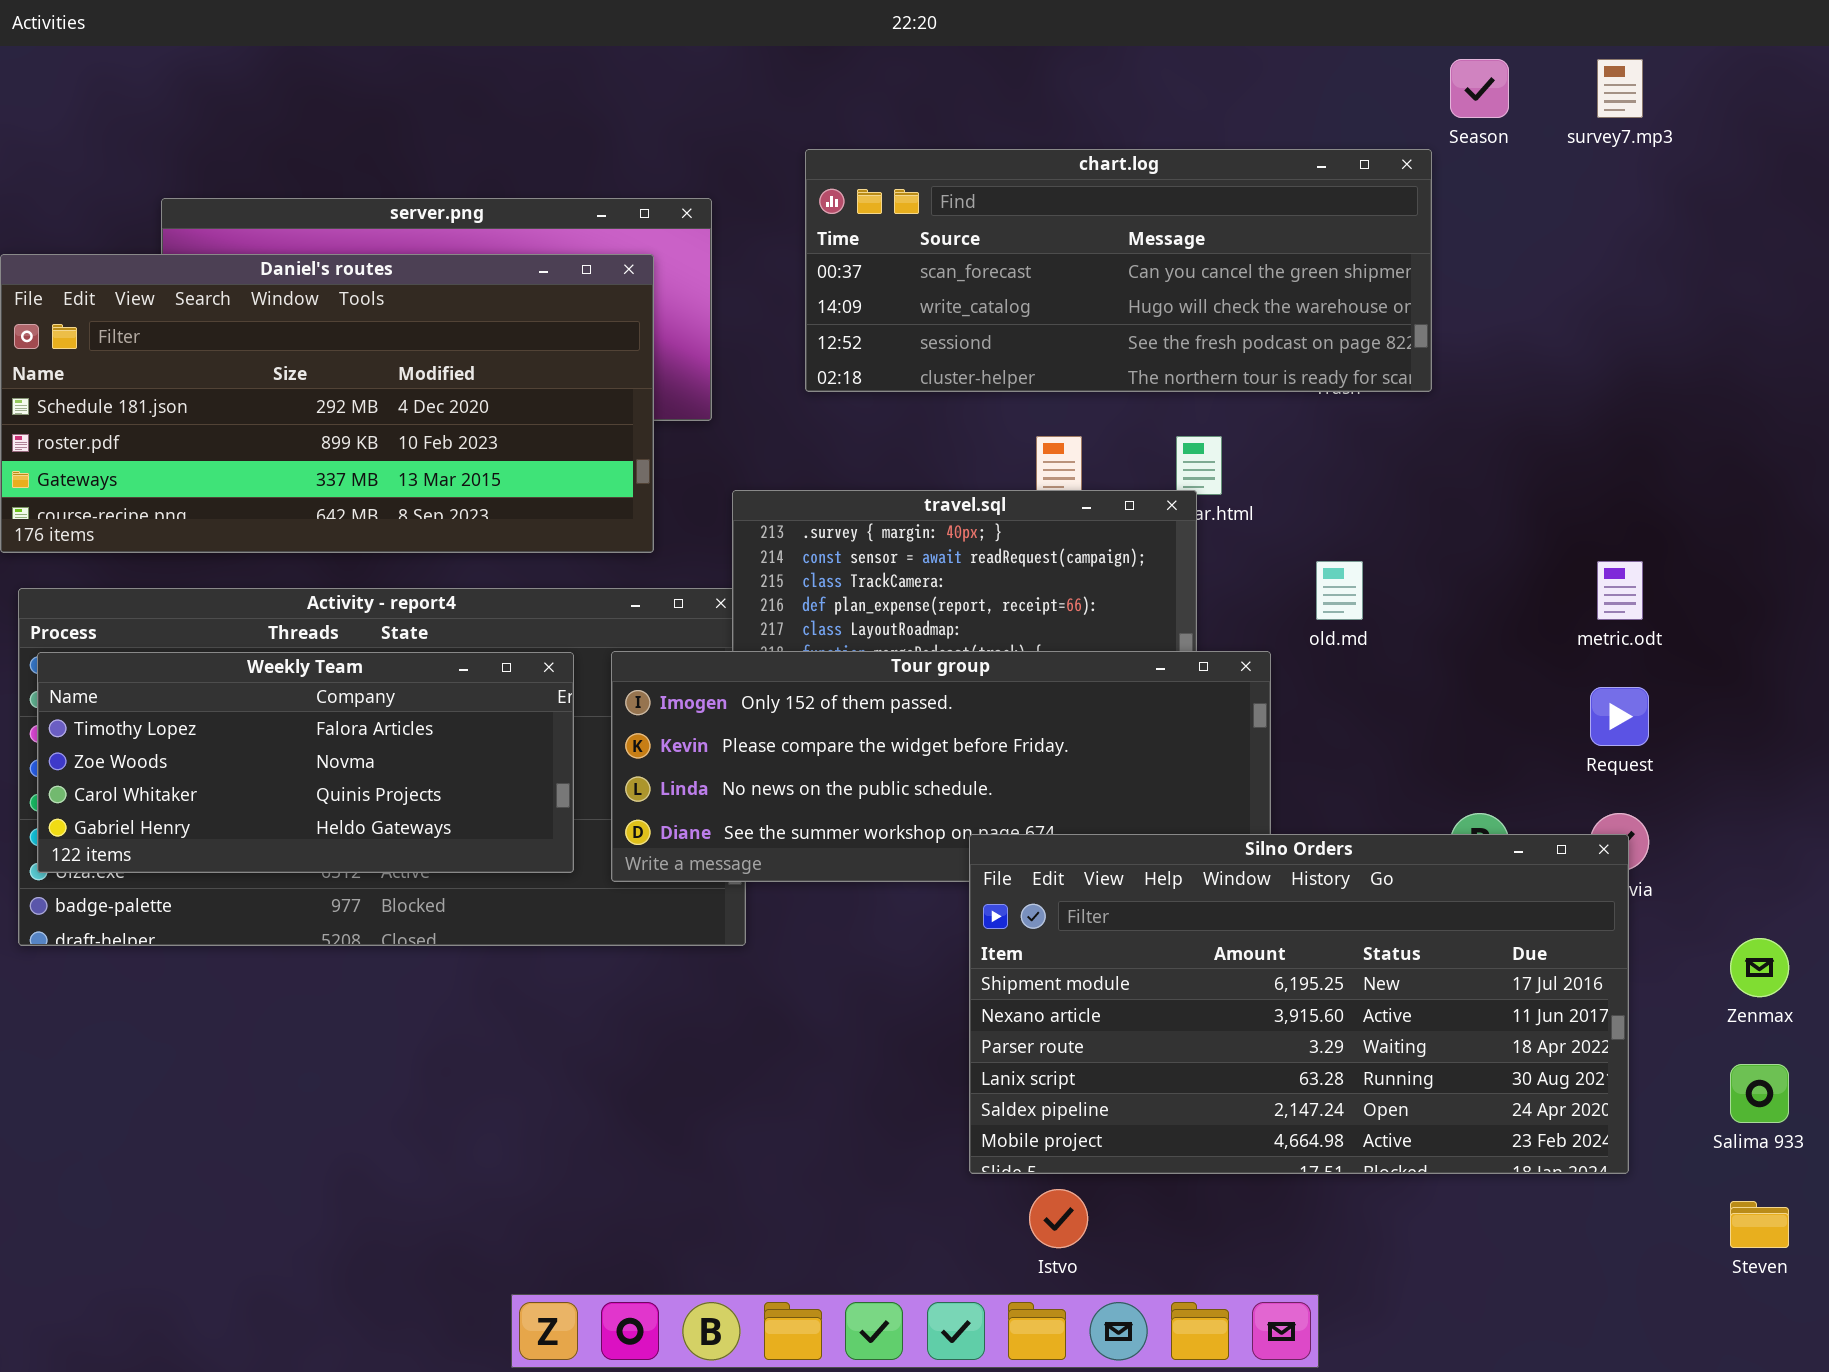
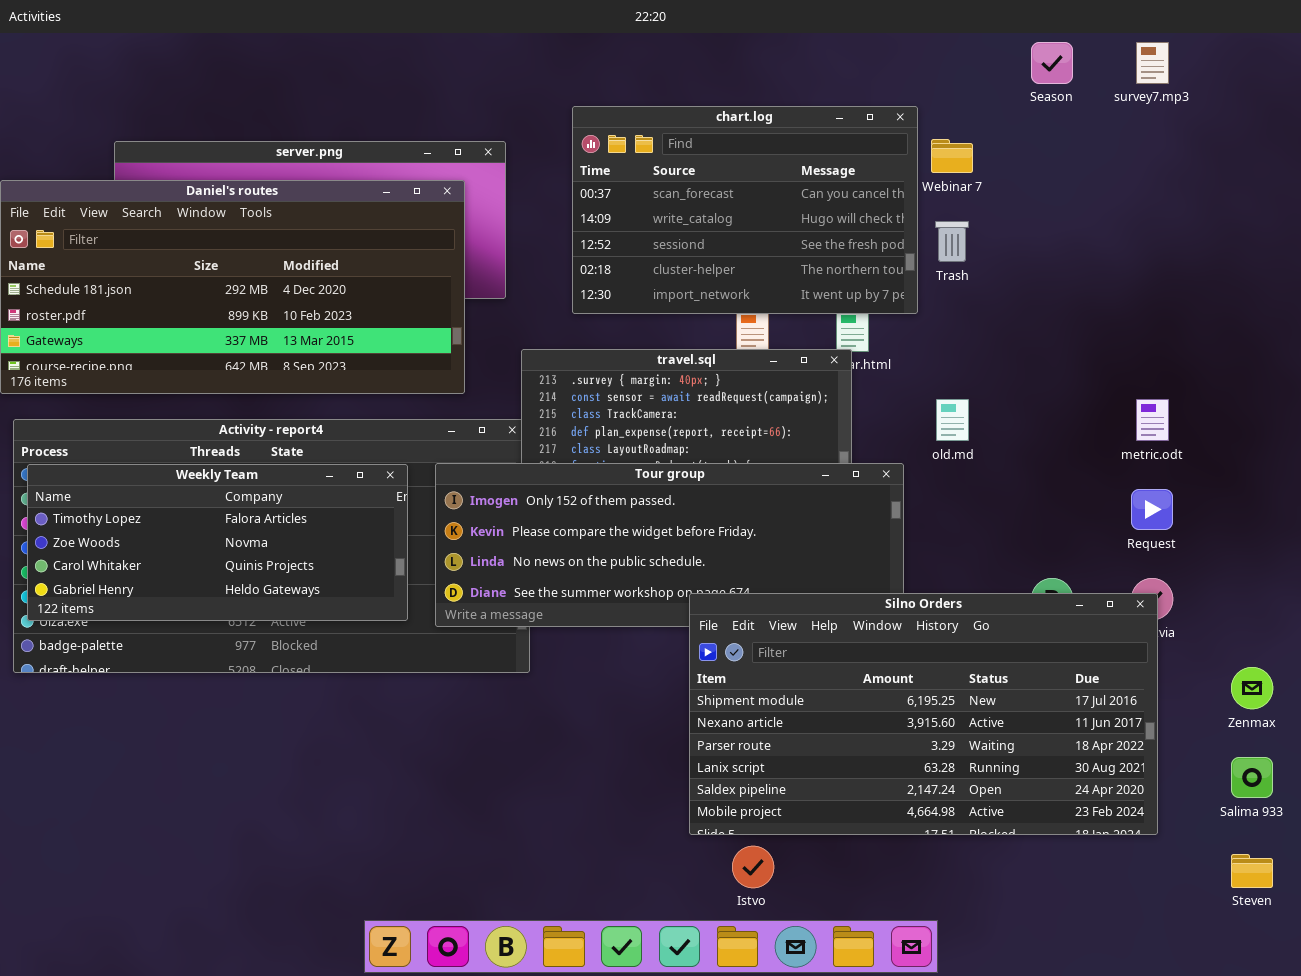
chart.log: [805,149,1432,392] -> [572,106,918,314], resized

